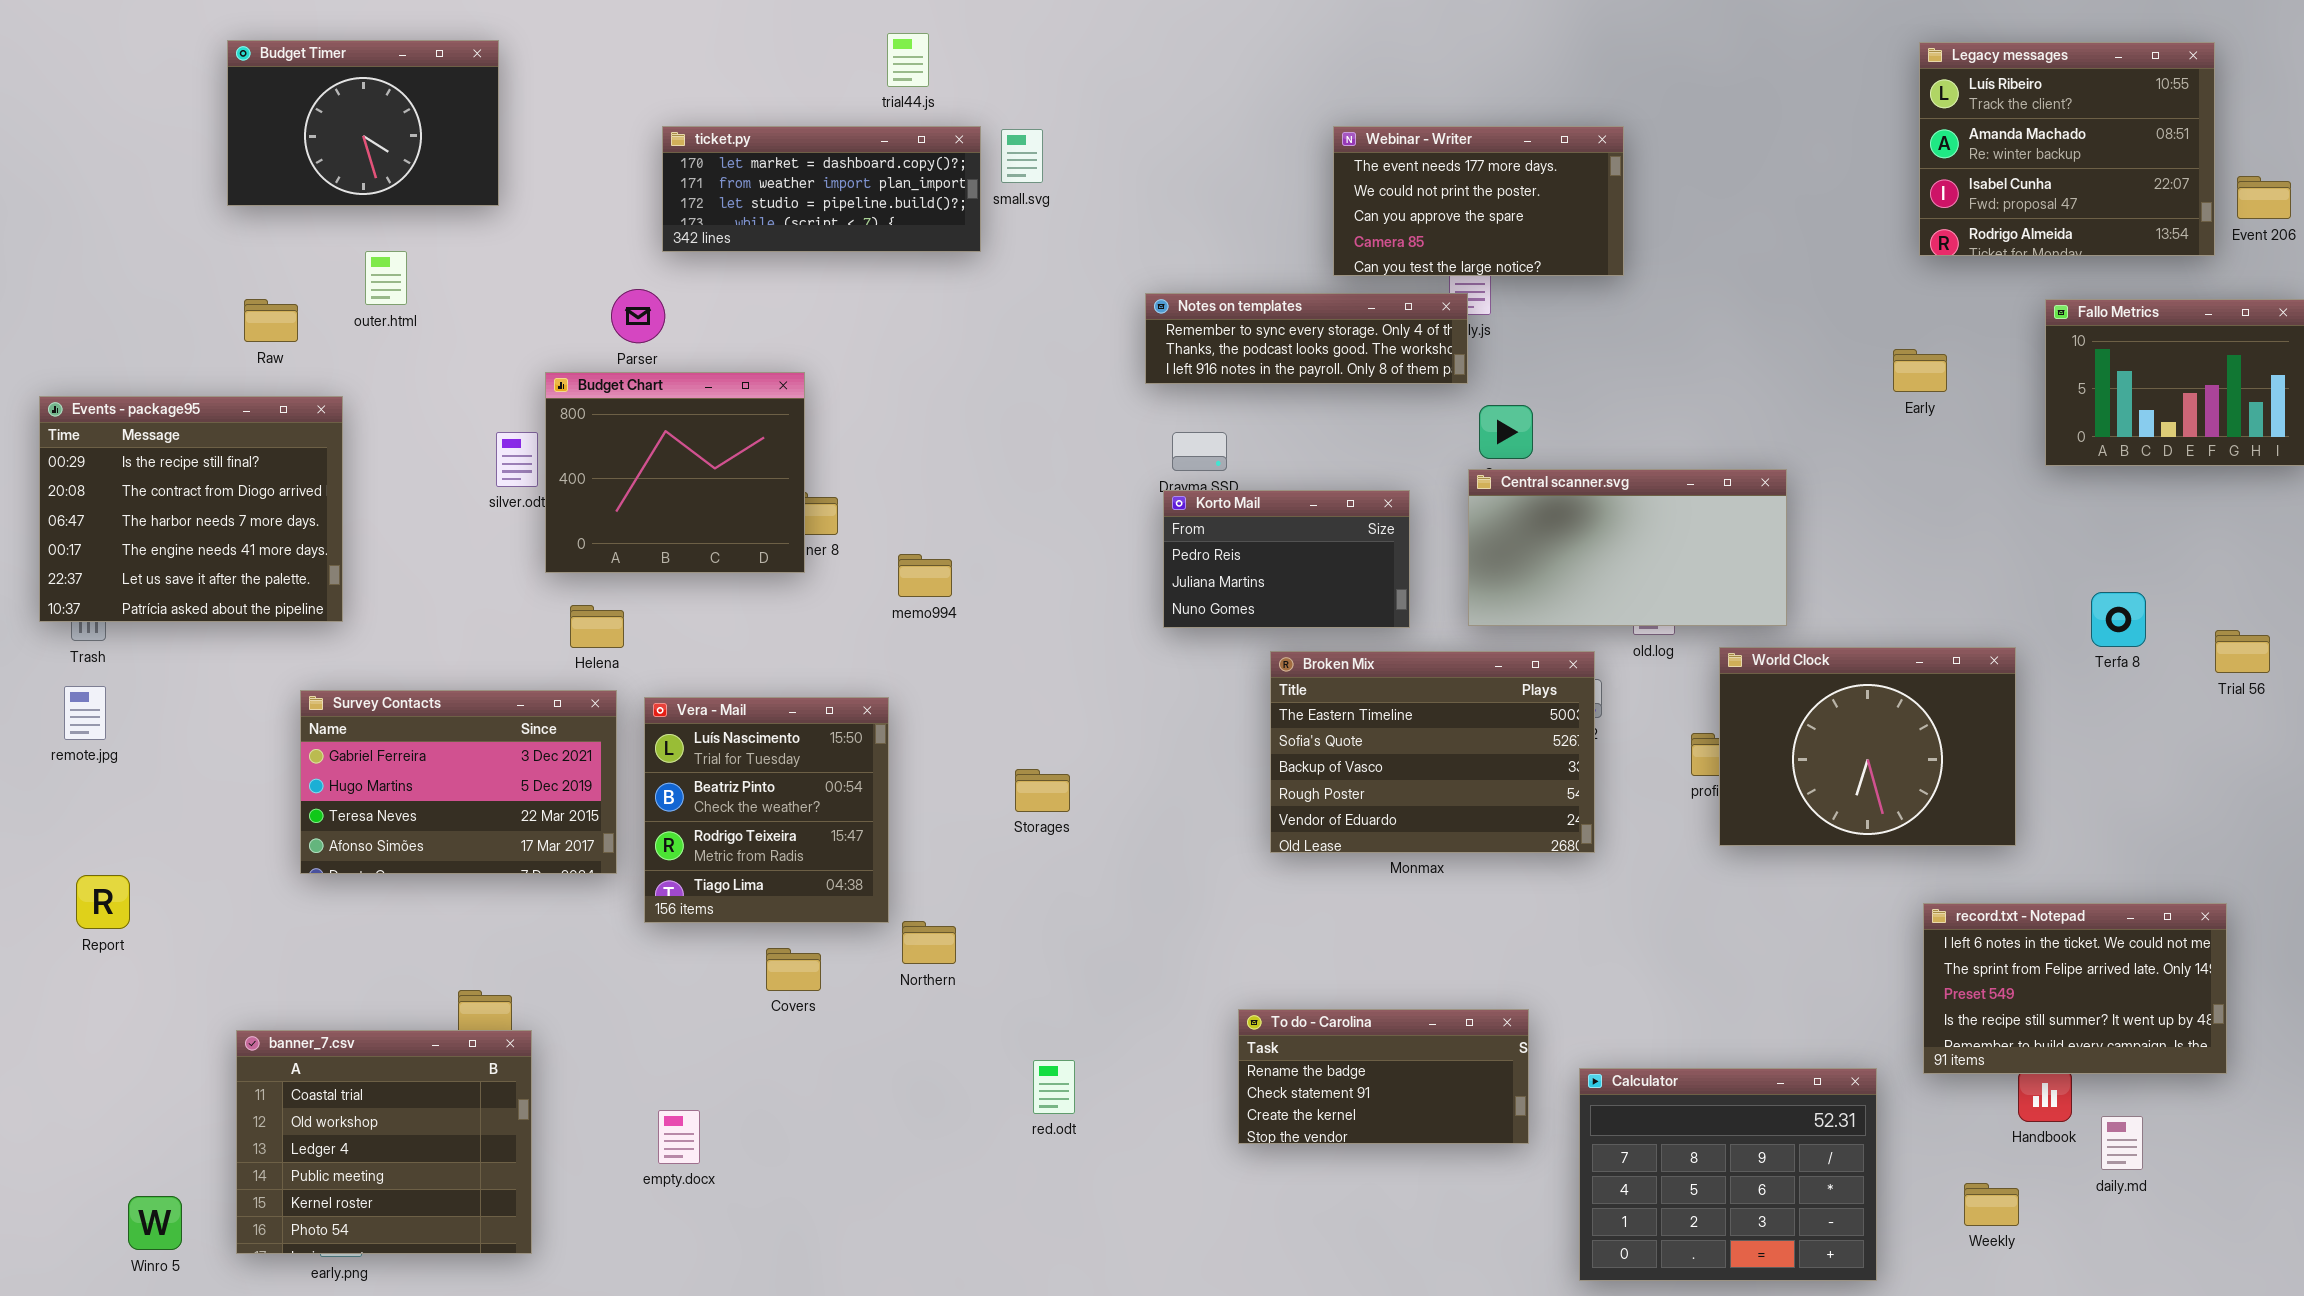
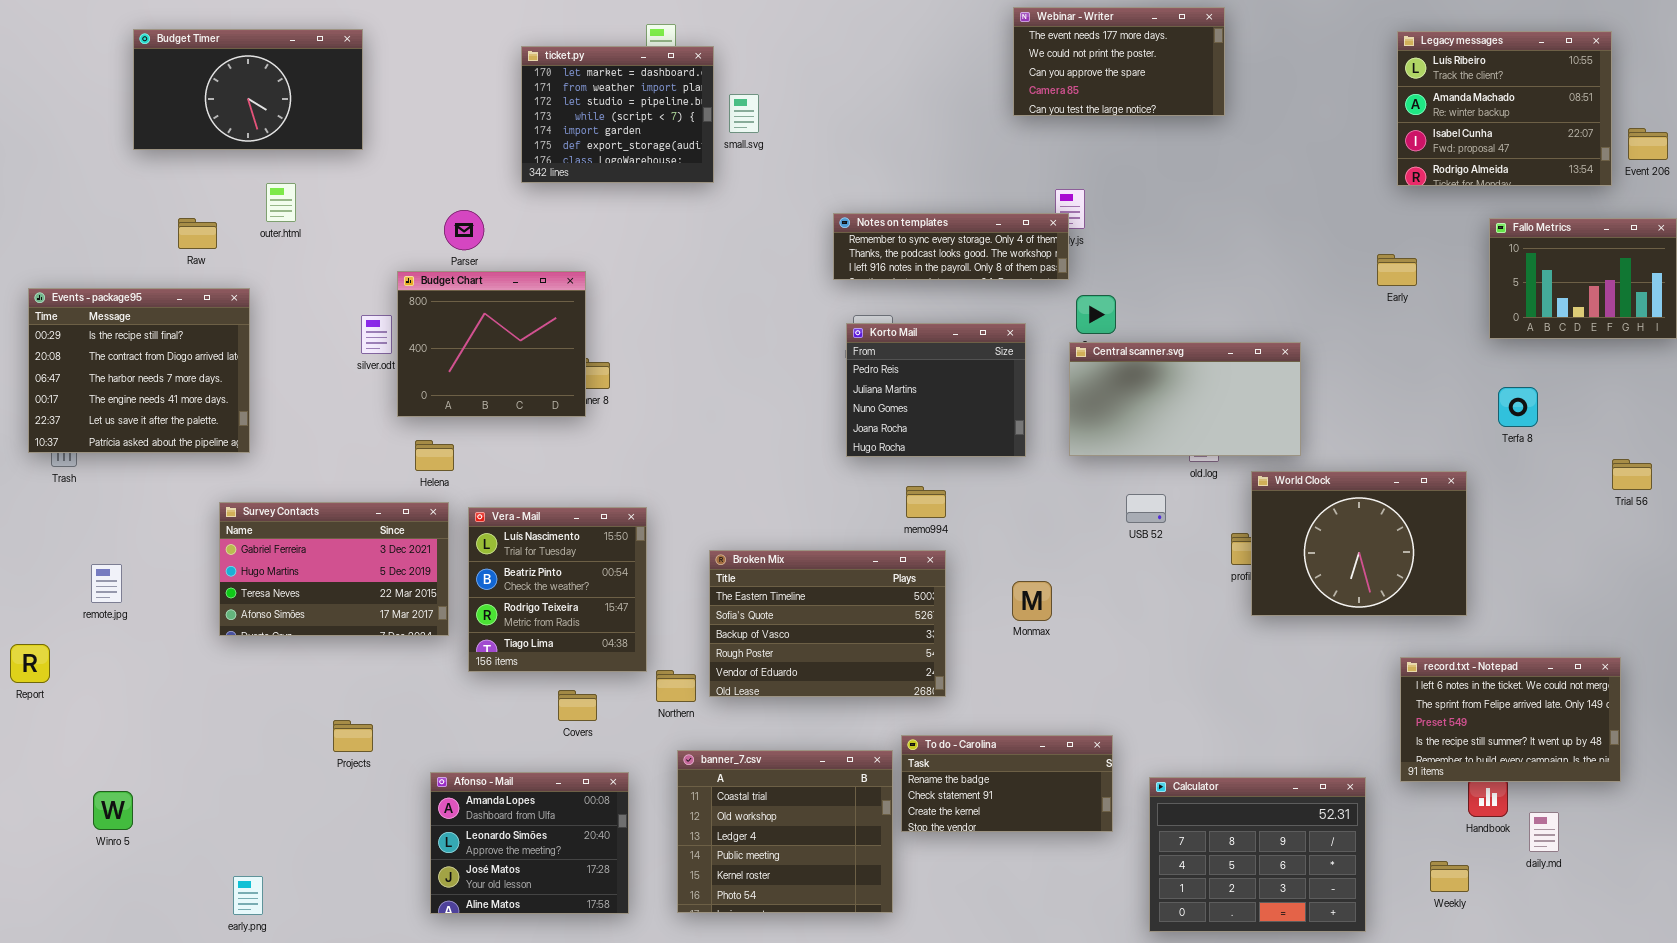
Budget Timer: [227,40,499,206] -> [133,29,363,150], resized
ticket.py: [662,126,981,252] -> [521,46,714,183], resized
Webinar - Writer: [1333,126,1624,276] -> [1013,7,1225,116], moved
Korto Mail: [1163,490,1410,628] -> [846,323,1026,457], resized
memo994: [898,554,952,597] -> [906,486,946,518], moved
Terfa 8: [2091,592,2146,647] -> [1498,387,1538,427], moved
Broken Mix: [1270,651,1595,853] -> [709,550,946,697], moved
remote.jpg: [64,686,106,740] -> [91,564,122,603], moved
Report: [76,875,130,929] -> [10,644,50,683], moved
banner_7.csv: [236,1030,532,1254] -> [677,750,893,913], moved
Afonso - Mail: none -> [430,772,629,914], opened
Winro 5: [128,1196,182,1250] -> [93,791,133,830], moved

